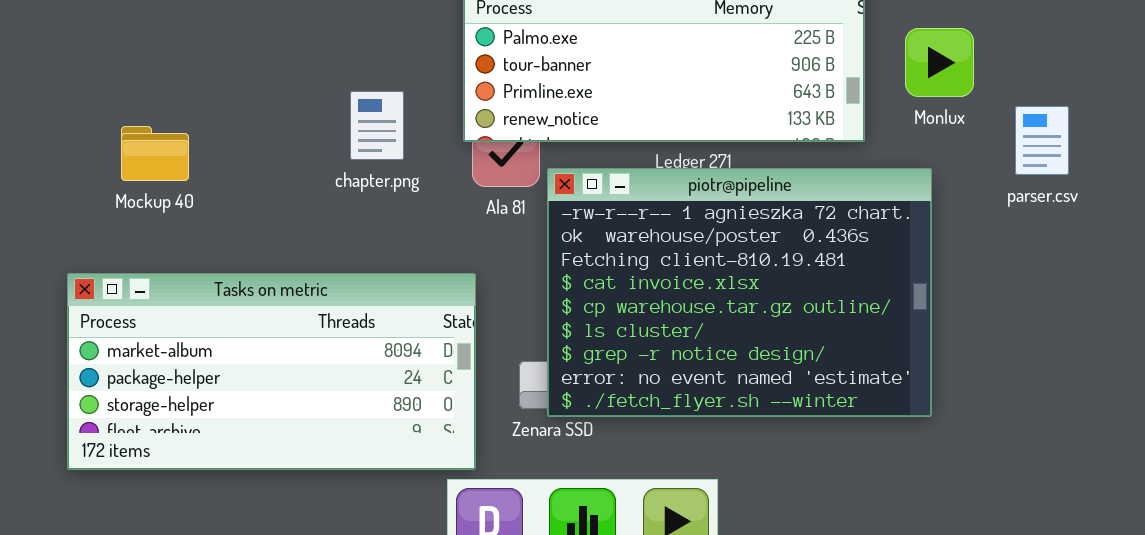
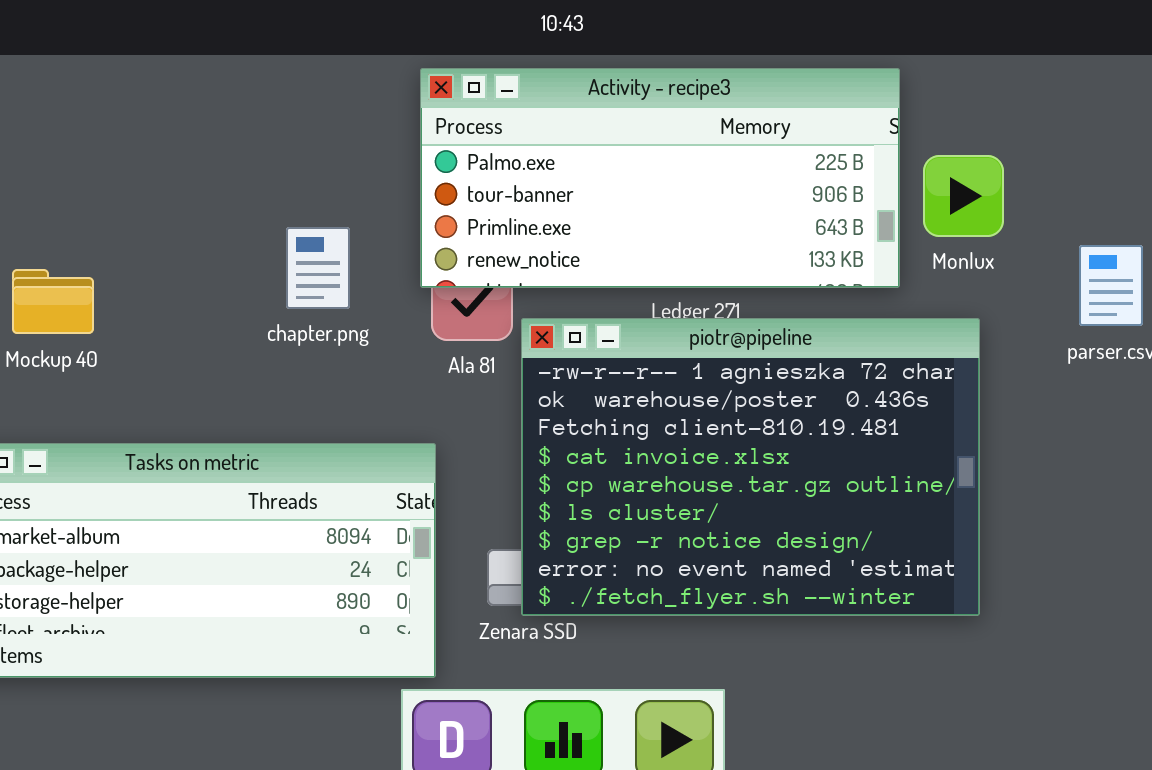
Monlux: [905,28,974,97] -> [923,155,1004,237], moved

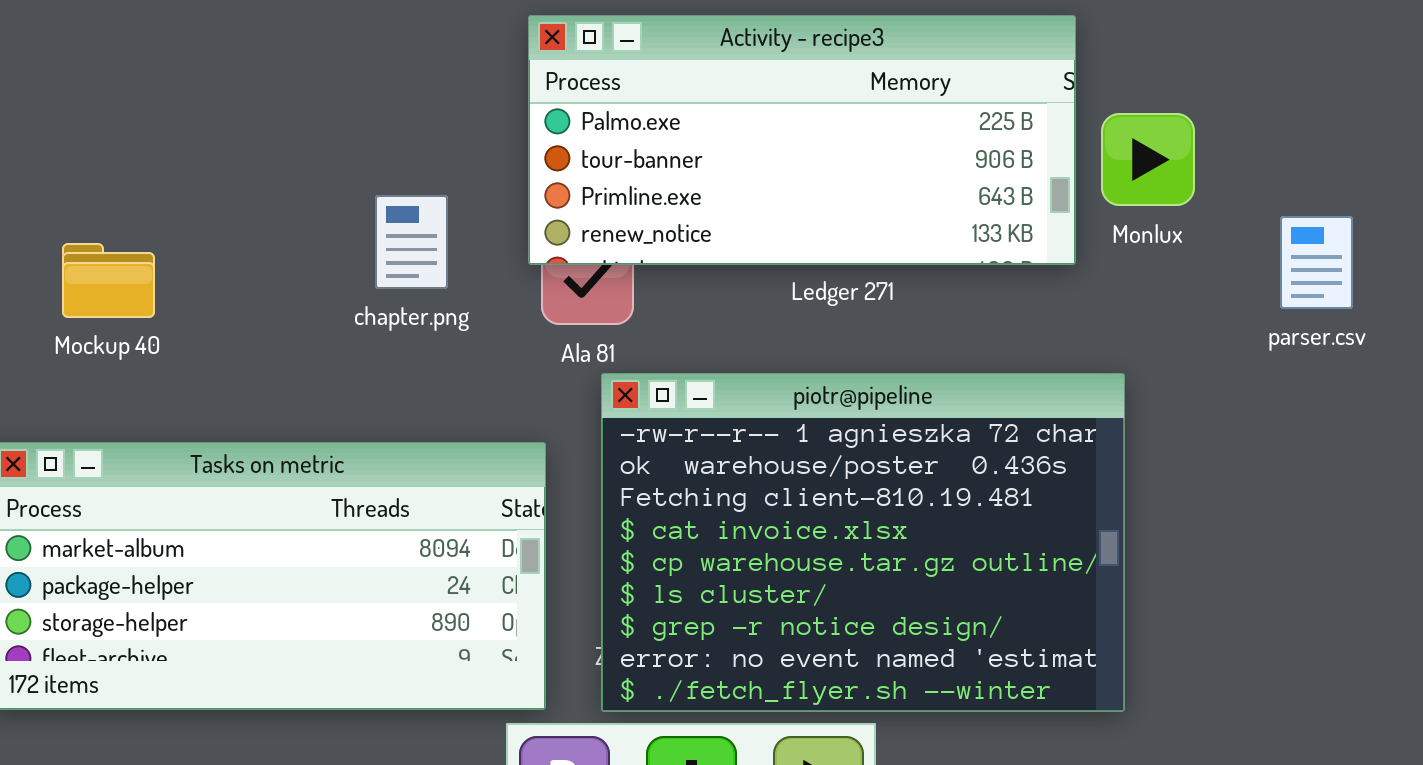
piotr@pipeline: [521,318,980,616] -> [601,373,1125,712], moved

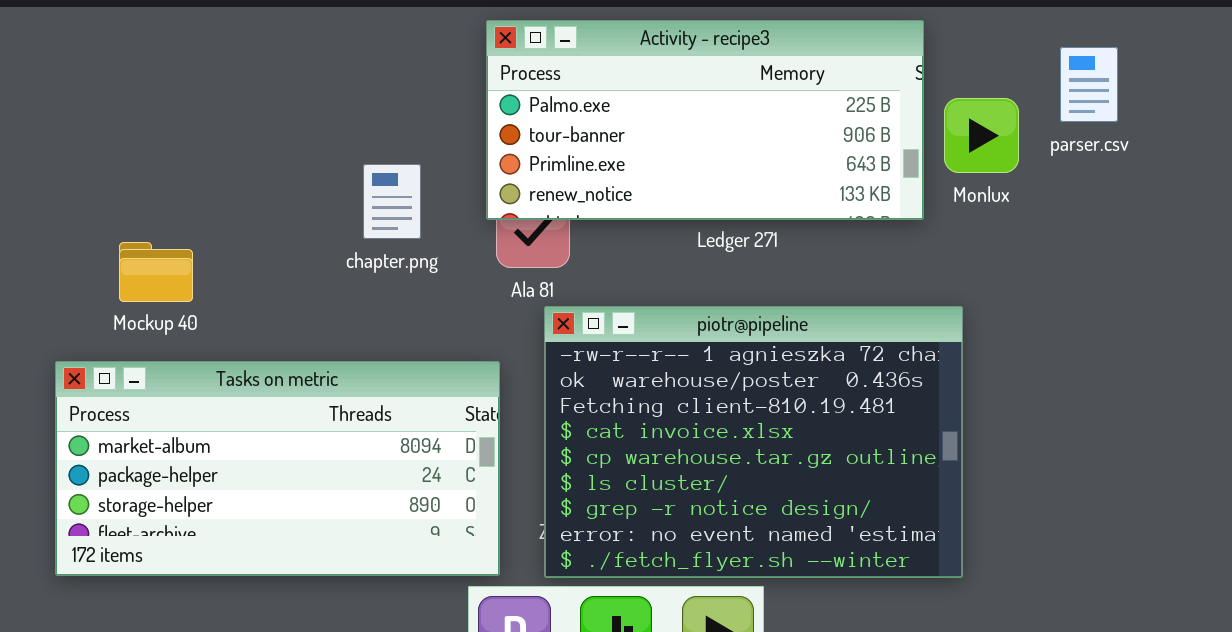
parser.csv: [1280,216,1353,309] -> [1060,47,1118,122], moved
Mockup 40: [62,243,155,318] -> [119,242,193,302], moved

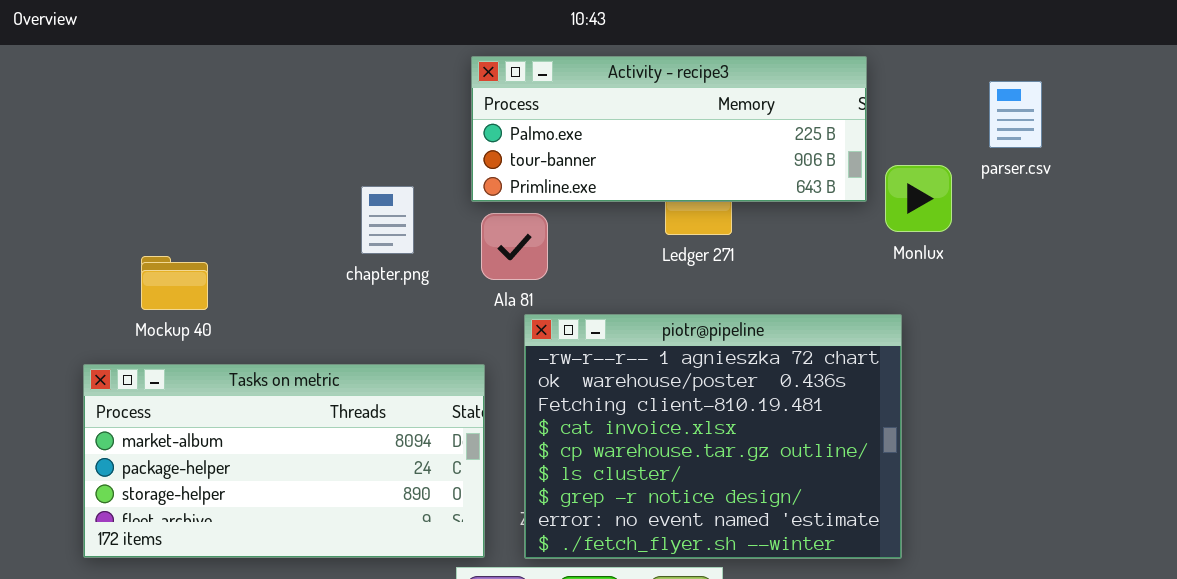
Activity - recipe3: [486,20,924,220] -> [471,56,867,202], resized
Monlux: [944,98,1019,173] -> [885,165,952,232], moved

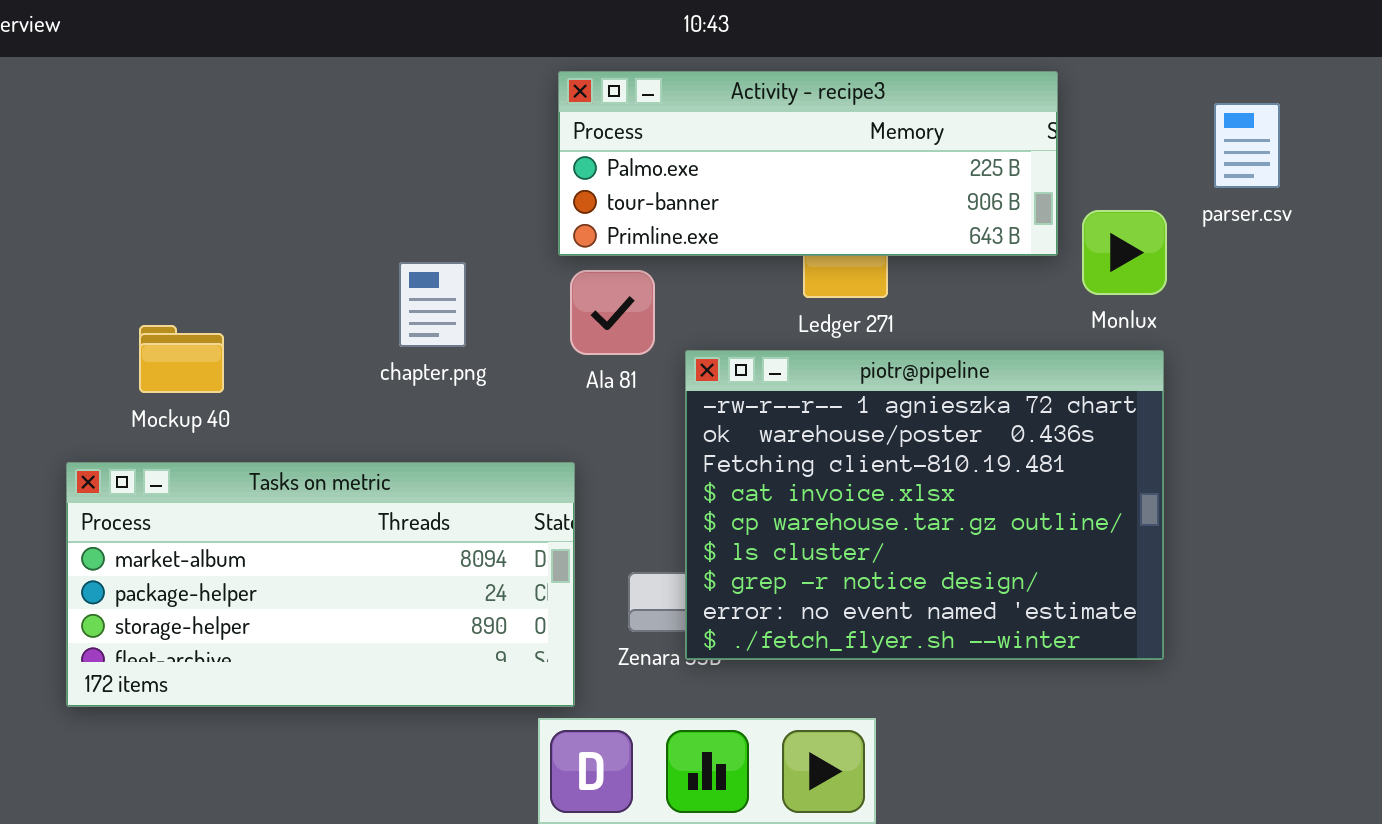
chapter.png: [361,186,414,254] -> [399,262,466,347], moved
piotr@pipeline: [524,314,902,559] -> [685,350,1164,660], moved

